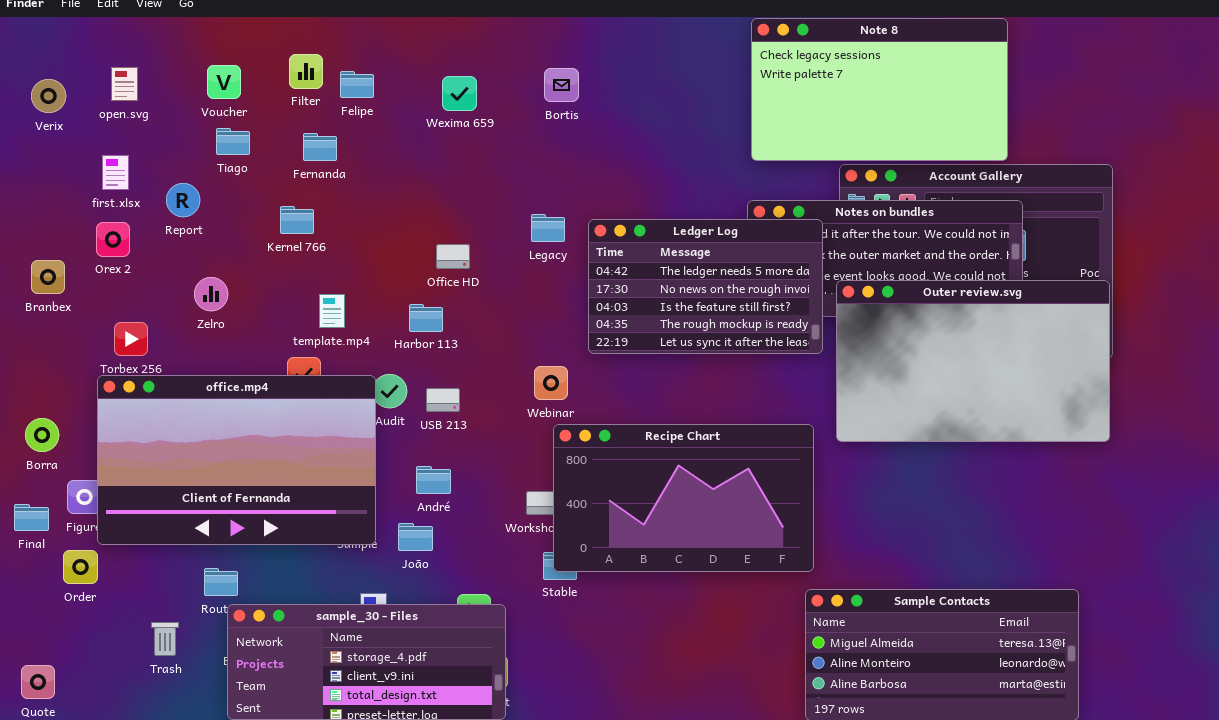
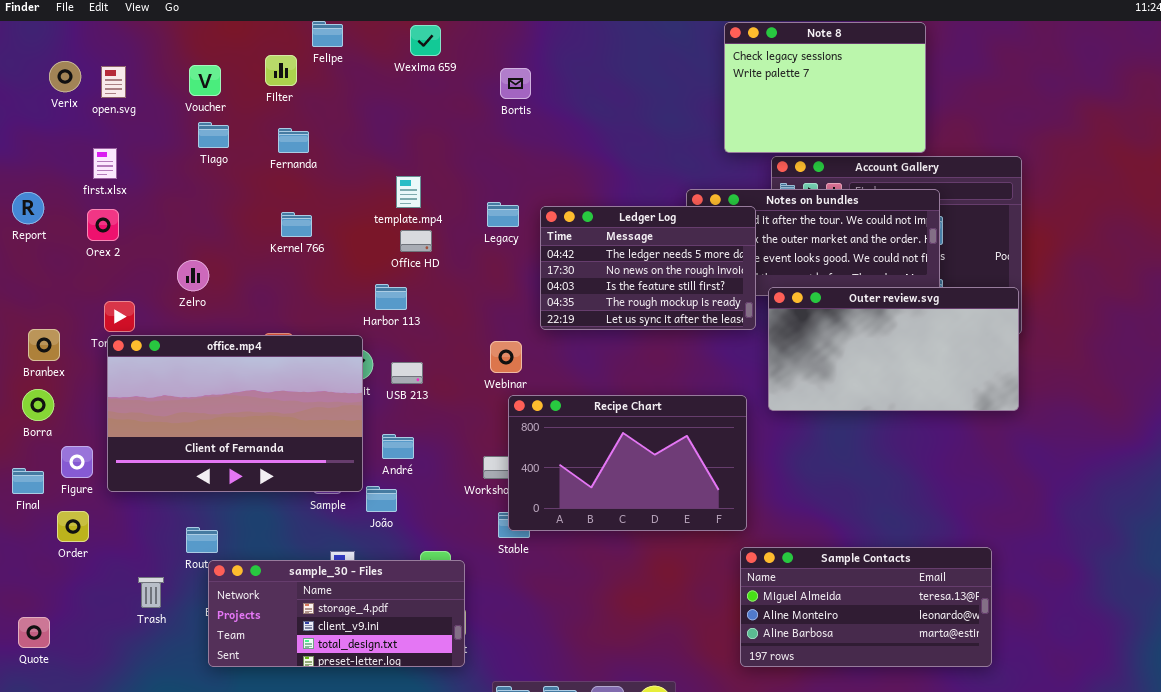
Note 8: [751,18,1008,161] -> [724,22,926,153], resized
Felipe: [340,71,374,98] -> [312,21,343,47], moved
Wexima 659: [442,76,477,111] -> [410,25,441,56], moved
Verix: [31,79,66,113] -> [49,61,81,92], moved
Report: [166,183,200,217] -> [12,192,44,224], moved
Kernel 766: [280,206,314,234] -> [281,212,312,237], moved
Branbex: [31,260,65,294] -> [28,329,60,361], moved
Outer review.svg: [836,280,1110,442] -> [768,287,1019,411], resized
template.mp4: [319,294,345,328] -> [396,176,421,208], moved
office.mp4: [97,375,376,545] -> [107,335,363,492], moved

